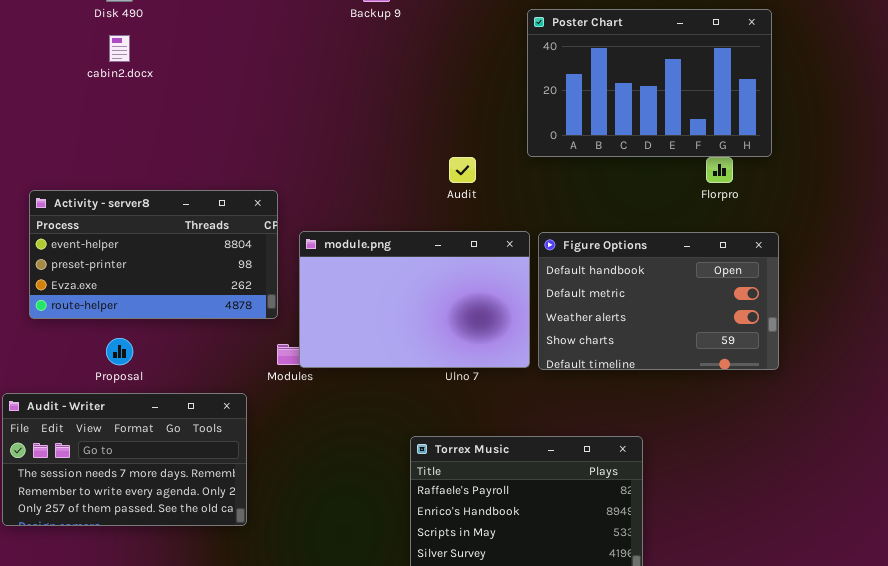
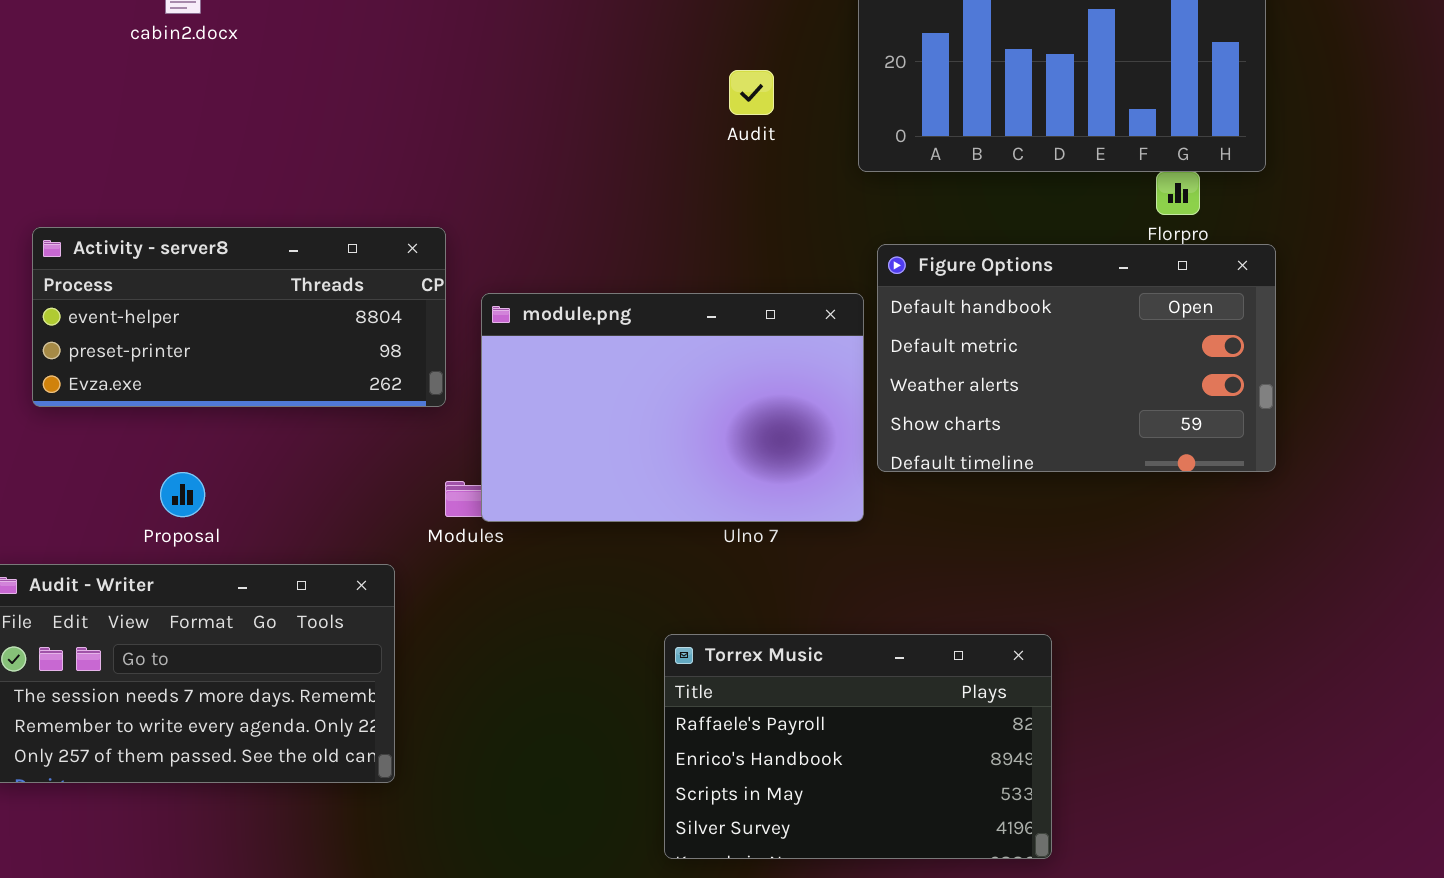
Audit: [449,157,476,183] -> [729,70,774,115], moved
Activity - server8: [29,190,278,319] -> [32,227,446,407], resized
Figure Options: [538,232,779,370] -> [877,244,1276,472], moved

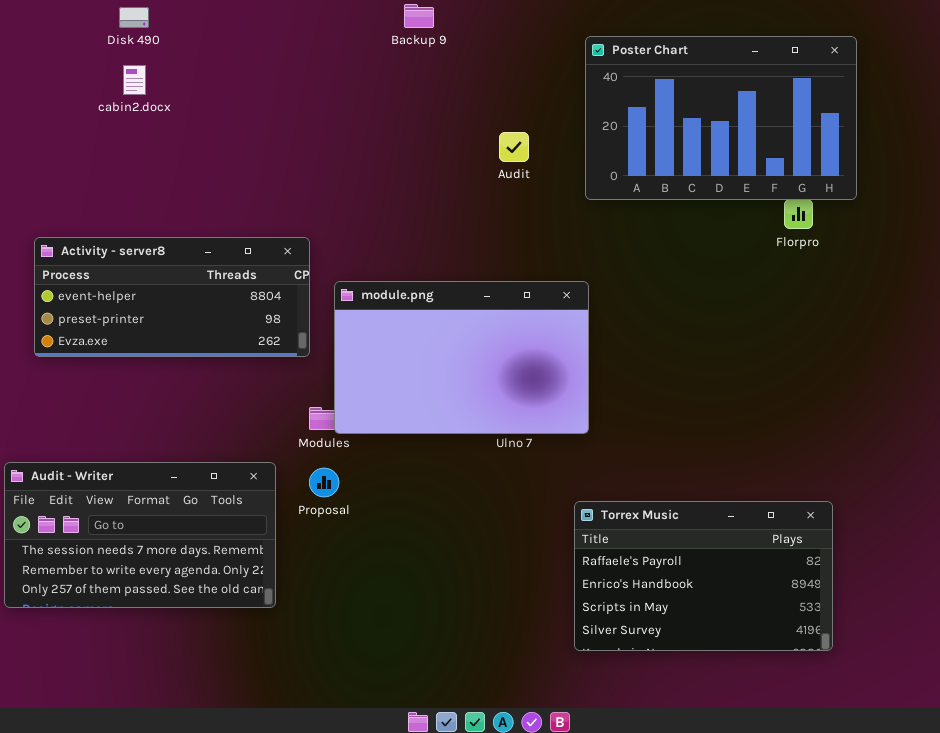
Figure Options: [877,244,1276,472] -> none, closed
Proposal: [160,472,205,517] -> [309,468,339,497], moved
Torrex Music: [664,634,1052,859] -> [574,501,833,651], moved

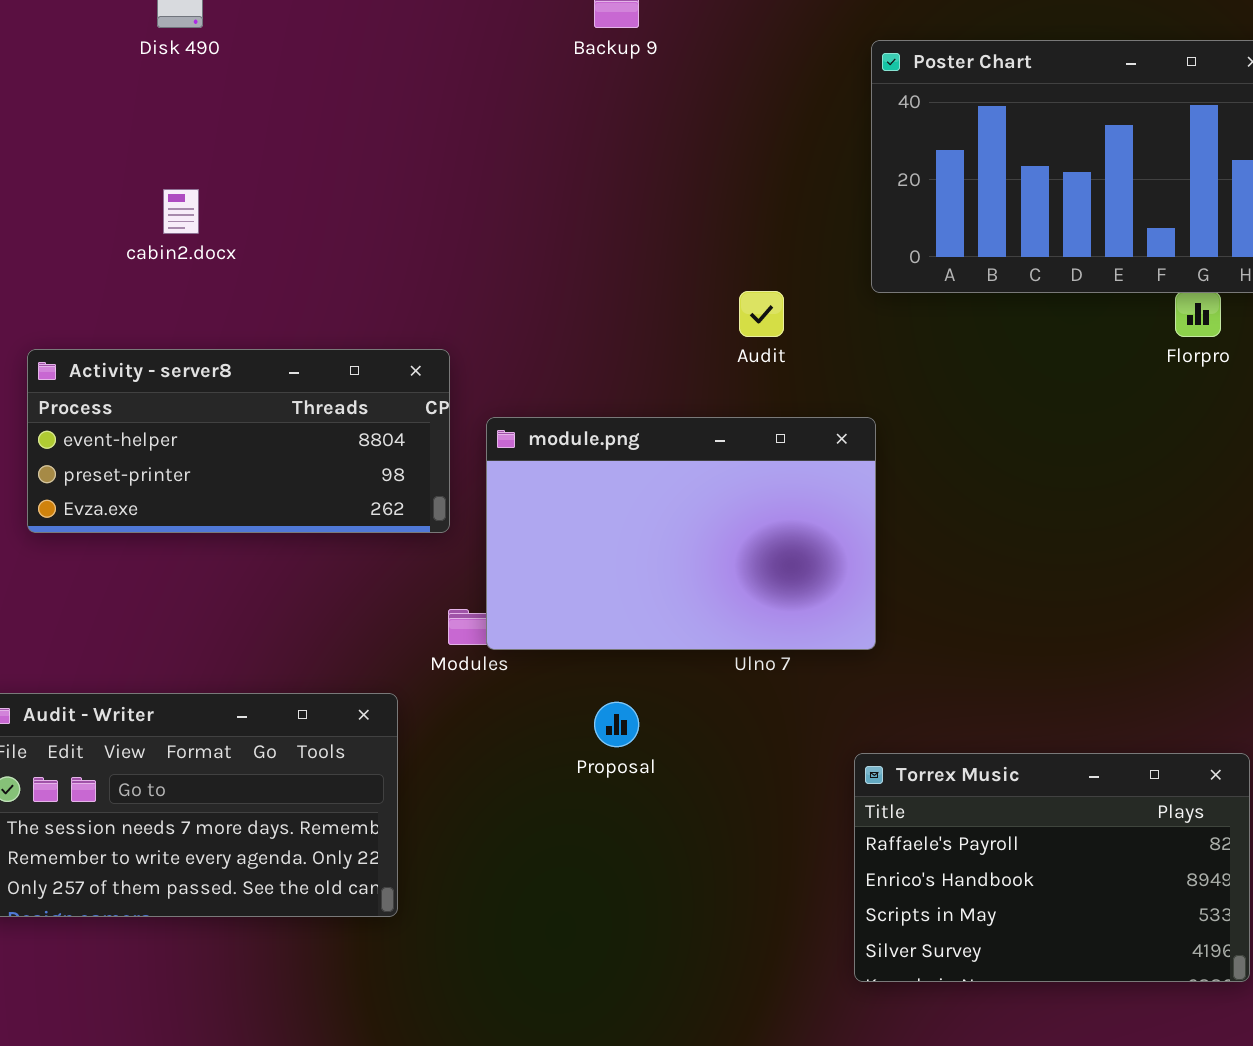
cabin2.docx: [123,65,146,95] -> [163,189,199,234], moved
Audit: [499,132,529,162] -> [739,291,784,337], moved
Proposal: [309,468,339,497] -> [594,702,639,747], moved

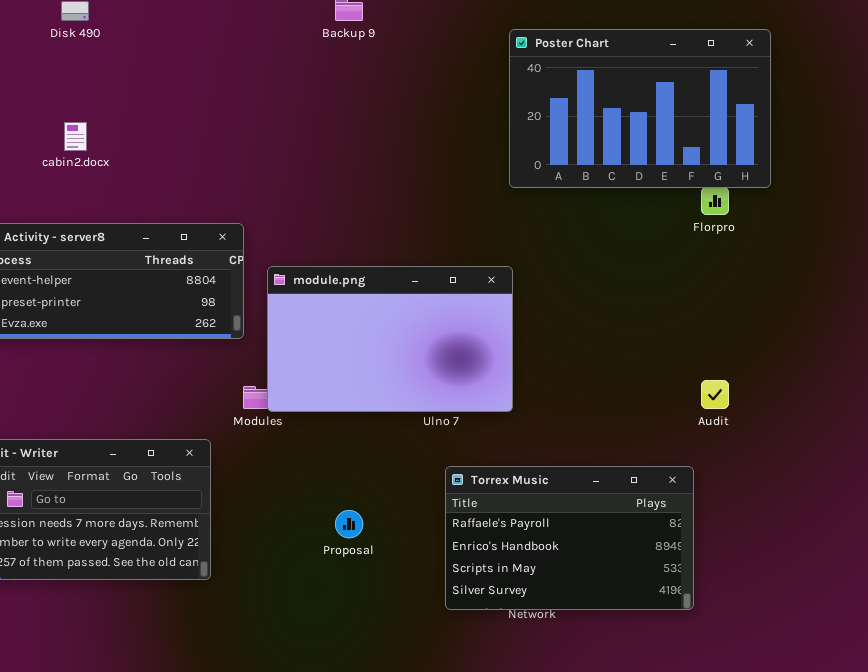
Audit: [739,291,784,337] -> [701,380,729,409], moved
Proposal: [594,702,639,747] -> [335,510,363,538], moved
Torrex Music: [854,753,1250,982] -> [445,466,694,610], moved

